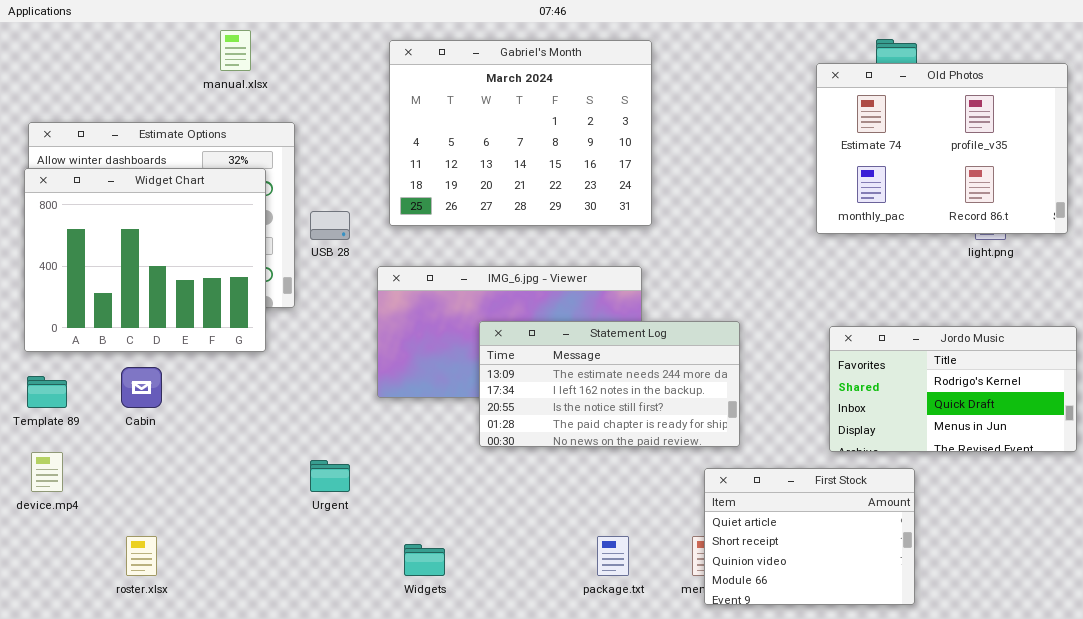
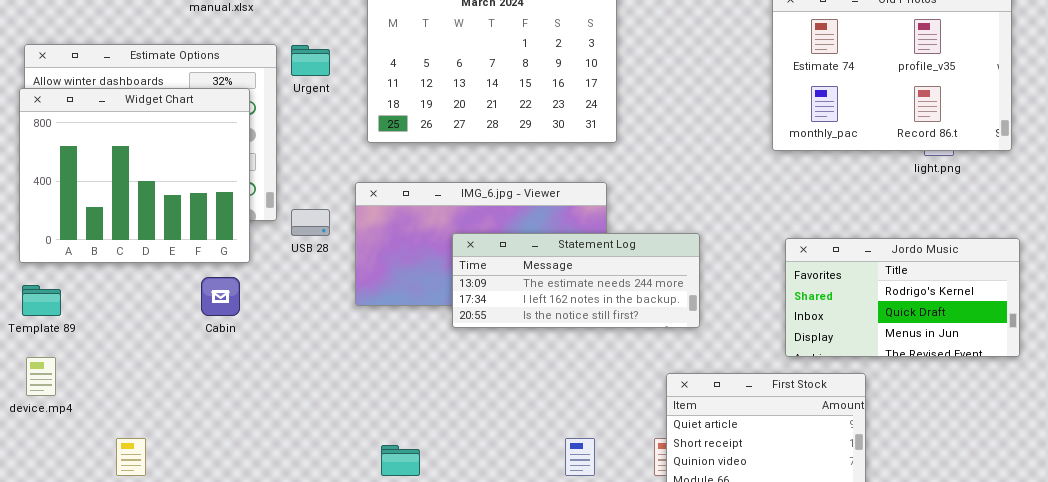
USB 28: [310,211,350,240] -> [291,209,330,236], moved
Statement Log: [479,321,740,447] -> [452,233,700,328], resized
Cabin: [121,367,162,408] -> [201,277,240,316], moved
Urgent: [310,460,350,492] -> [291,45,330,76], moved

